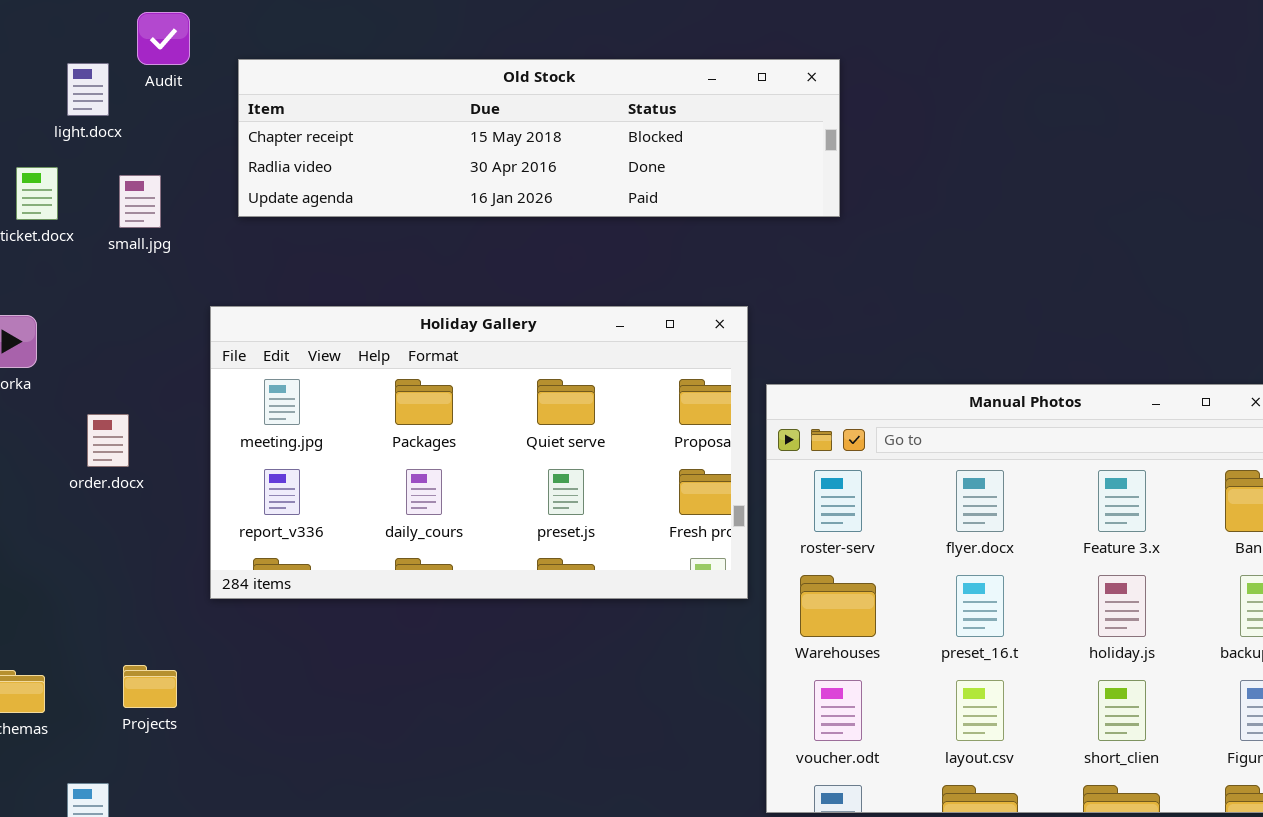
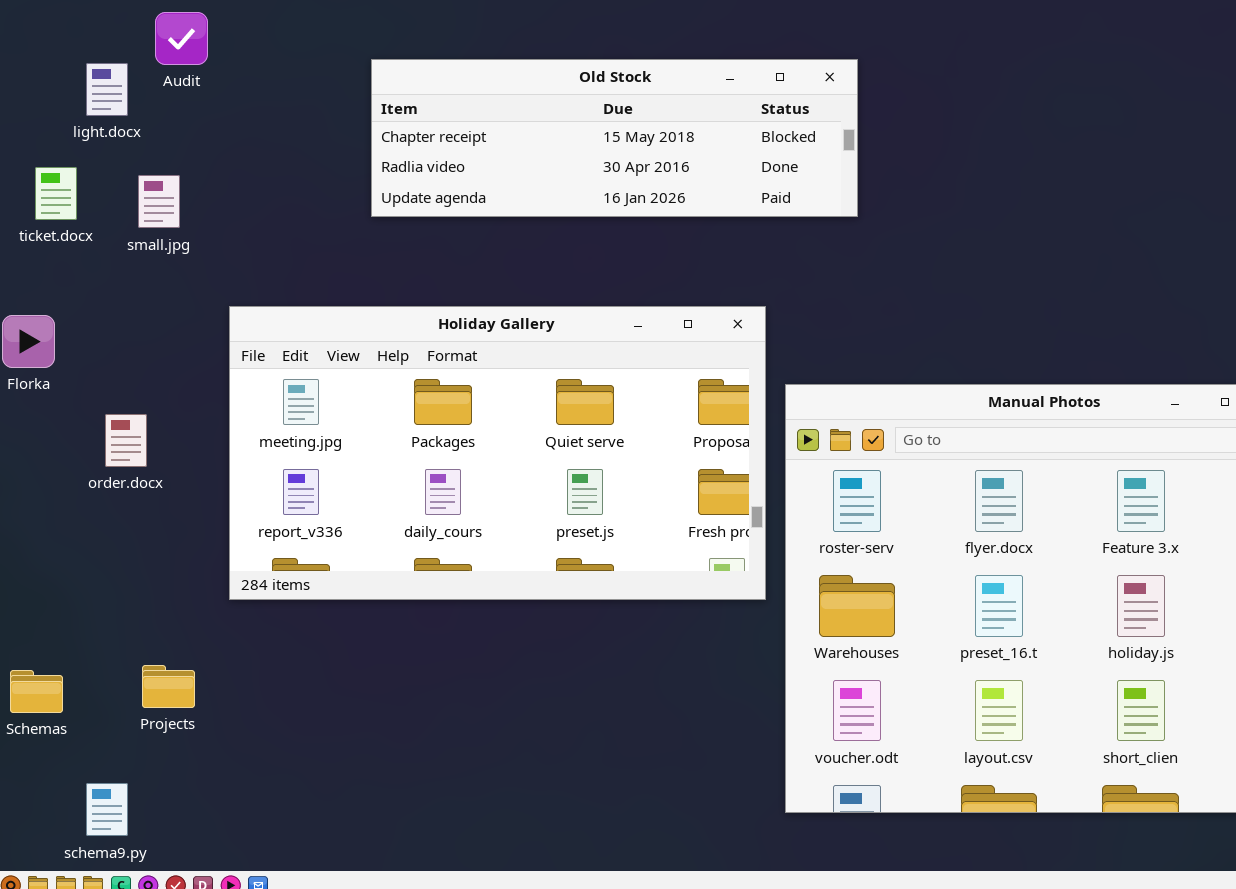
Old Stock: [238,59,840,217] -> [371,59,858,217], resized

